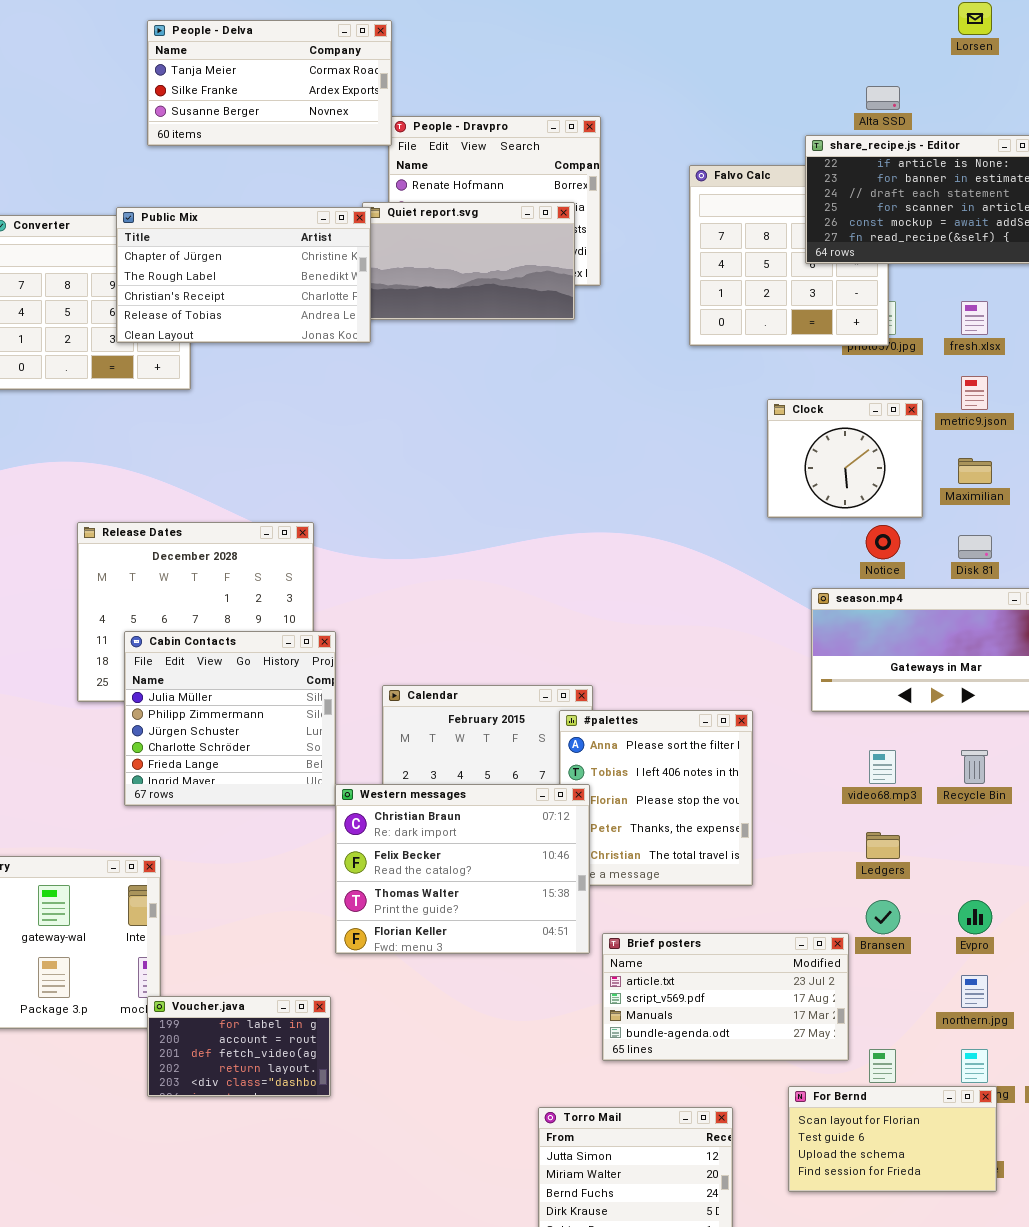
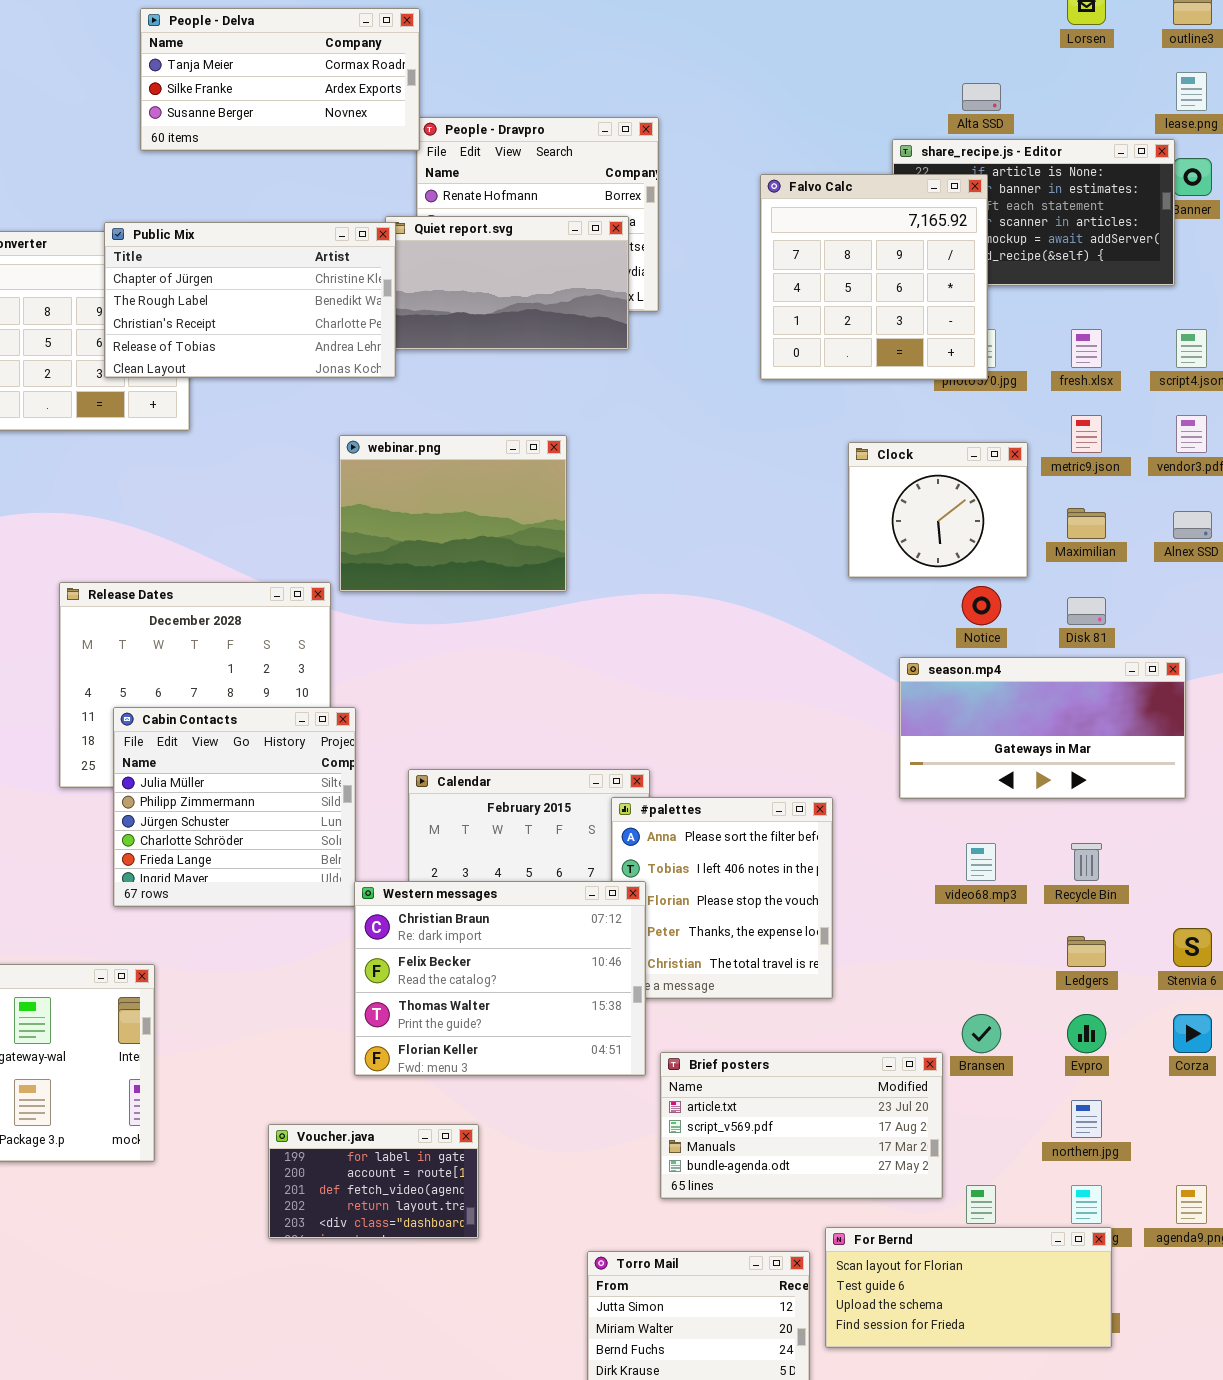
Falvo Calc: [689,165,889,346] -> [760,174,988,380], raised
webinar.png: none -> [339,435,567,592], opened
Ledgers: [866,832,900,859] -> [1067,936,1106,967], moved
Voucher.java: [147,996,331,1097] -> [268,1124,479,1239], moved
For Bernd: [788,1086,997,1192] -> [825,1227,1112,1348], resized

